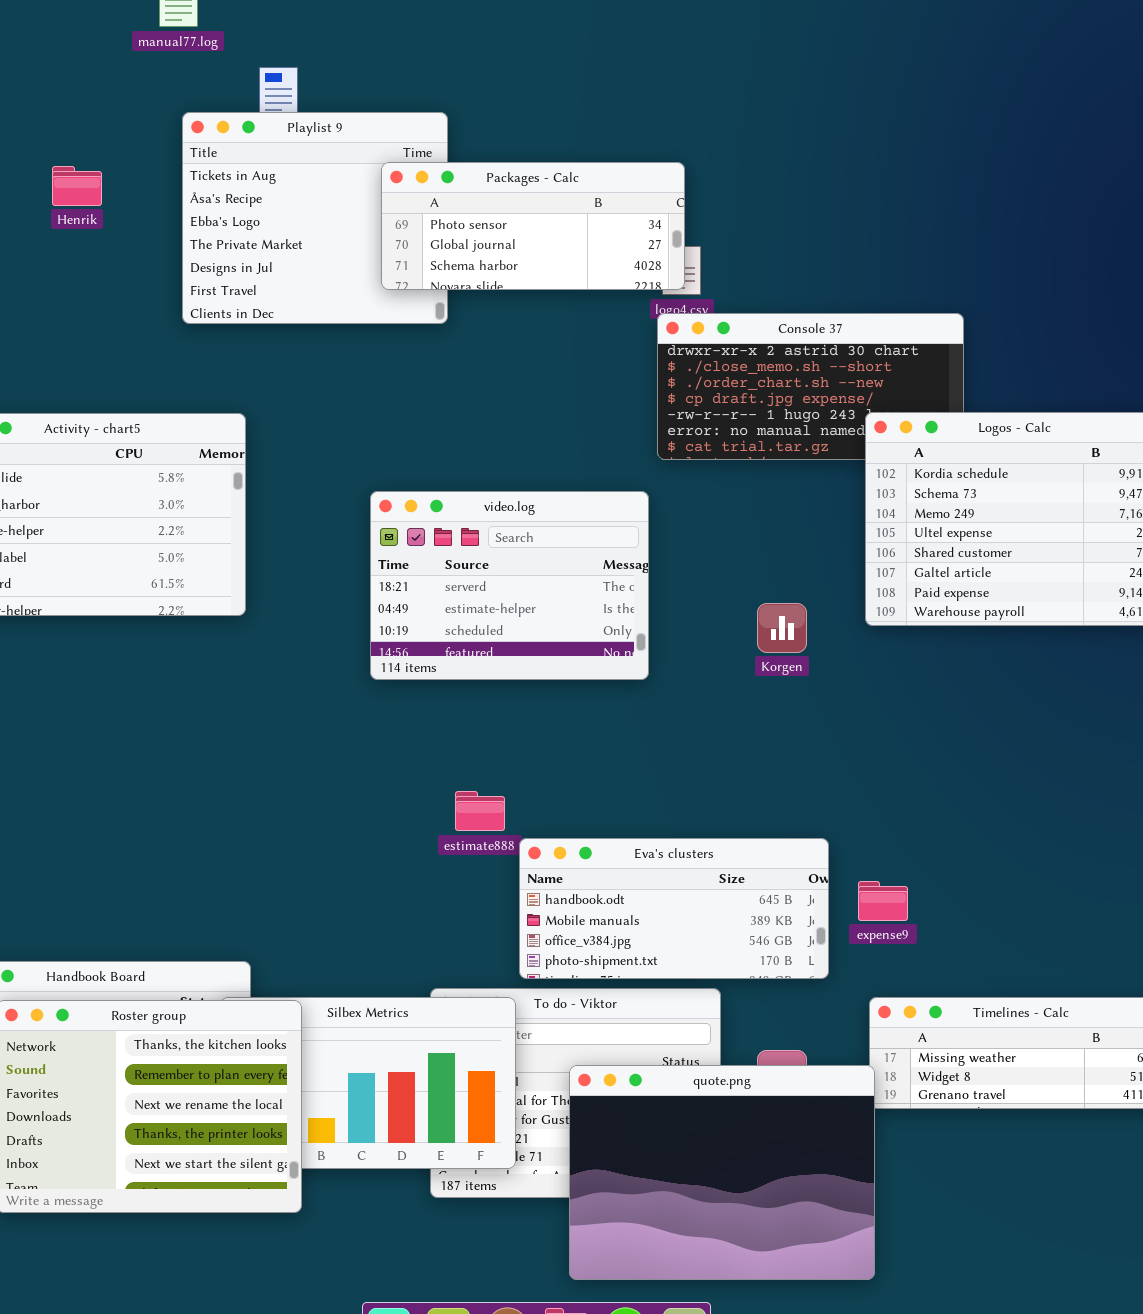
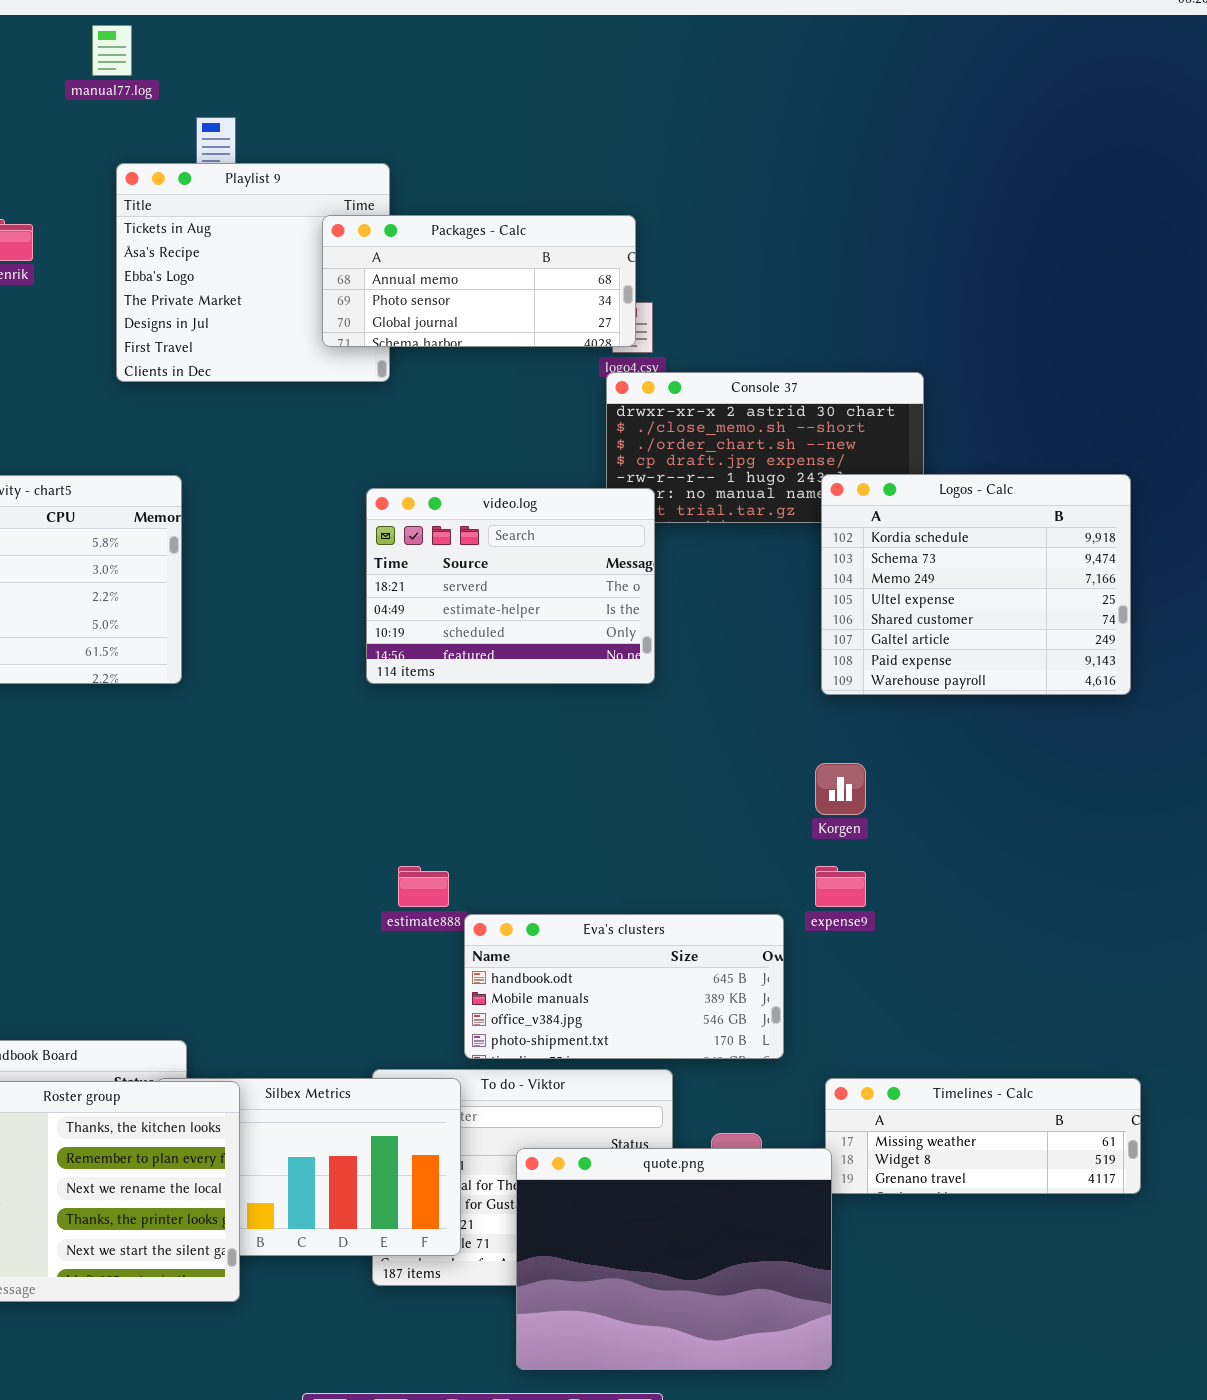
Packages - Calc: [381,162,685,290] -> [322,215,636,347], scrolled up 1 row
video.log: [370,491,649,680] -> [366,488,655,684], moved
Korgen: [757,603,807,653] -> [815,763,866,815], moved
expense9: [858,881,908,921] -> [815,866,866,907], moved

